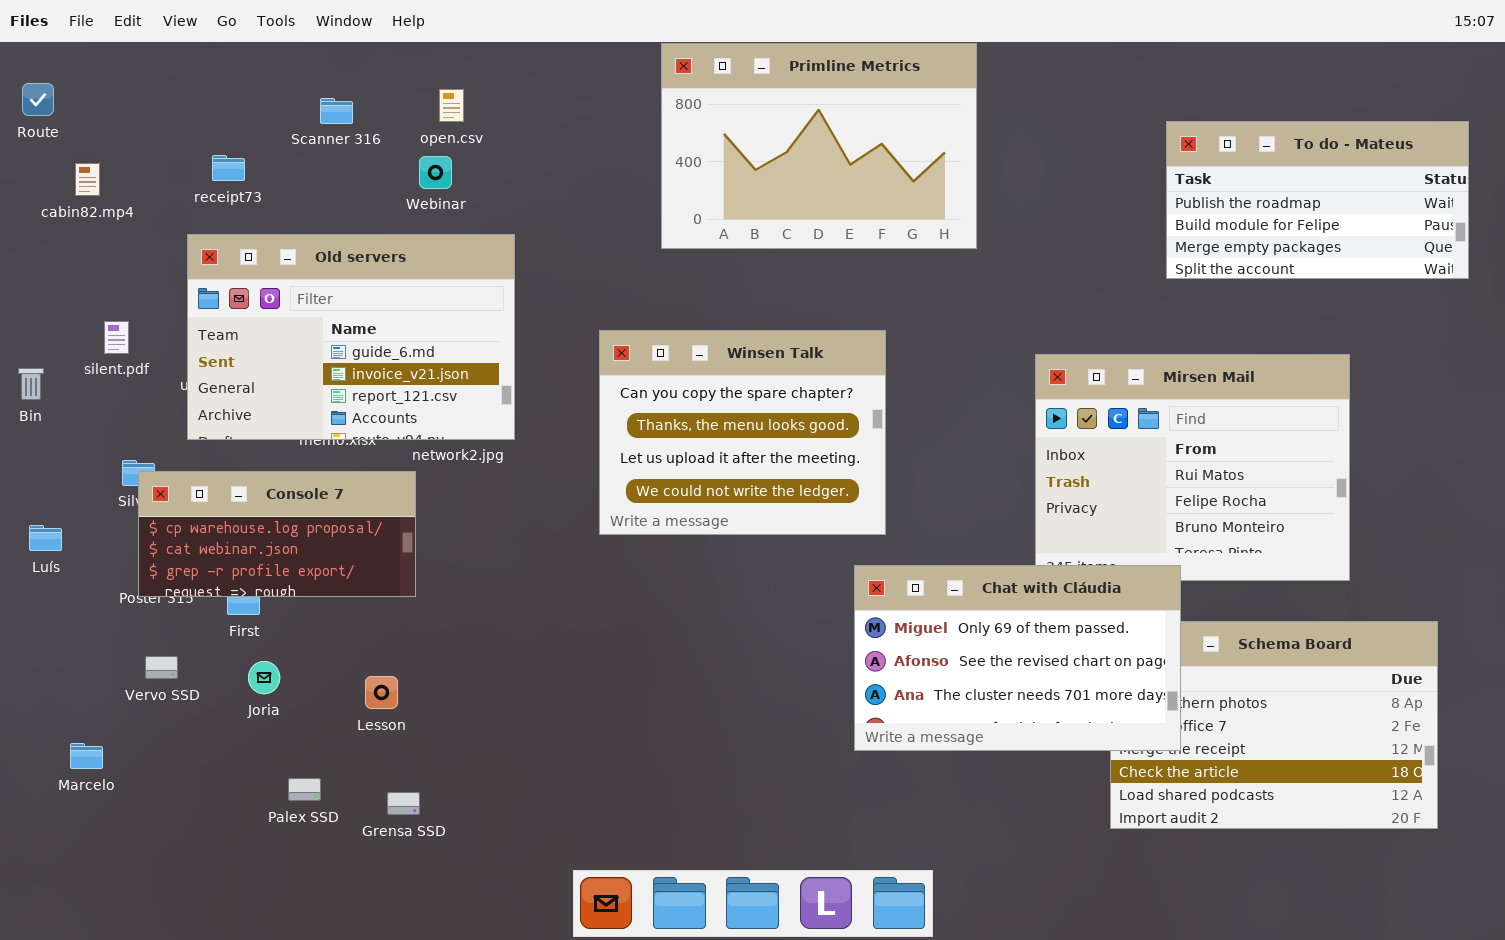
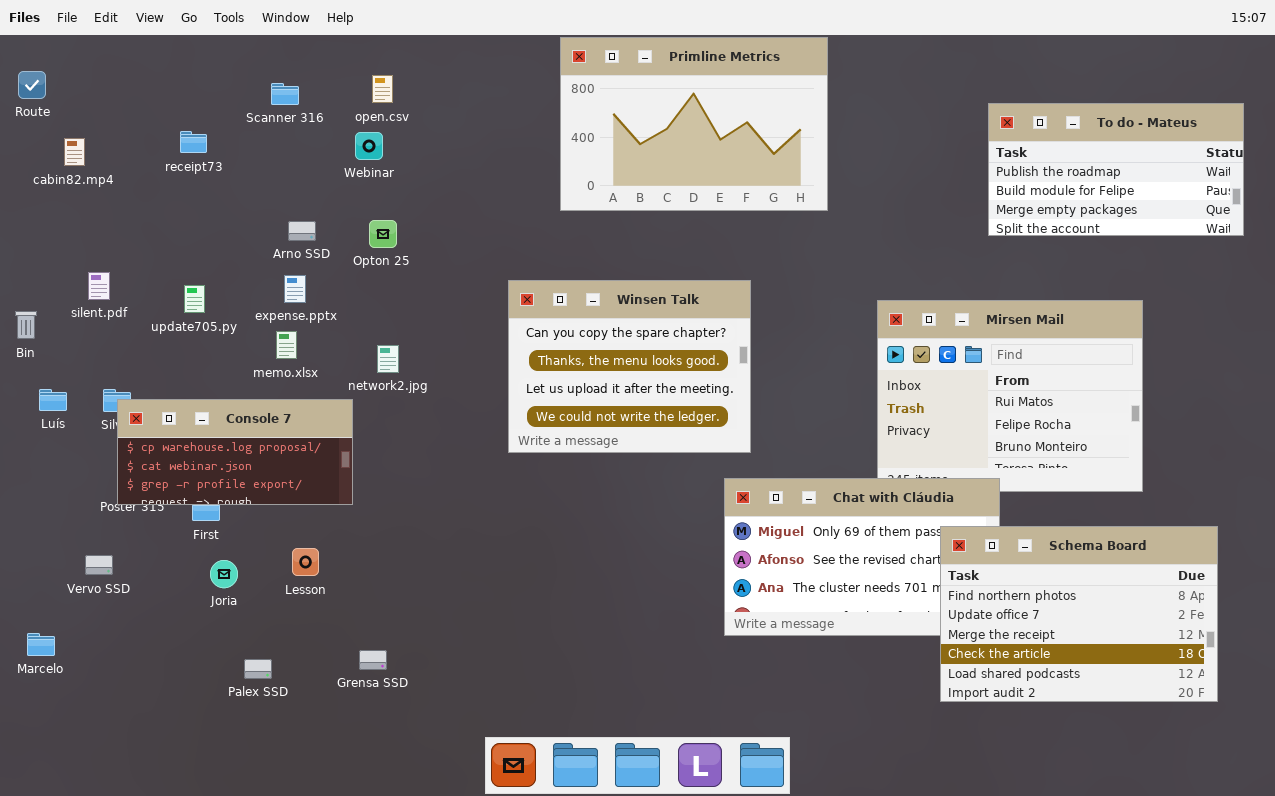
Old servers: [187,234,515,440] -> none, closed
Luís: [29,525,62,551] -> [39,389,67,411], moved
Schema Board: [1110,621,1438,829] -> [940,526,1218,702], raised
Vervo SSD: [145,656,178,679] -> [85,555,113,575], moved
Lesson: [365,676,398,709] -> [292,548,319,576], moved
Marcelo: [70,743,103,769] -> [27,633,55,656], moved
Grensa SSD: [387,792,420,815] -> [359,650,387,670], moved

